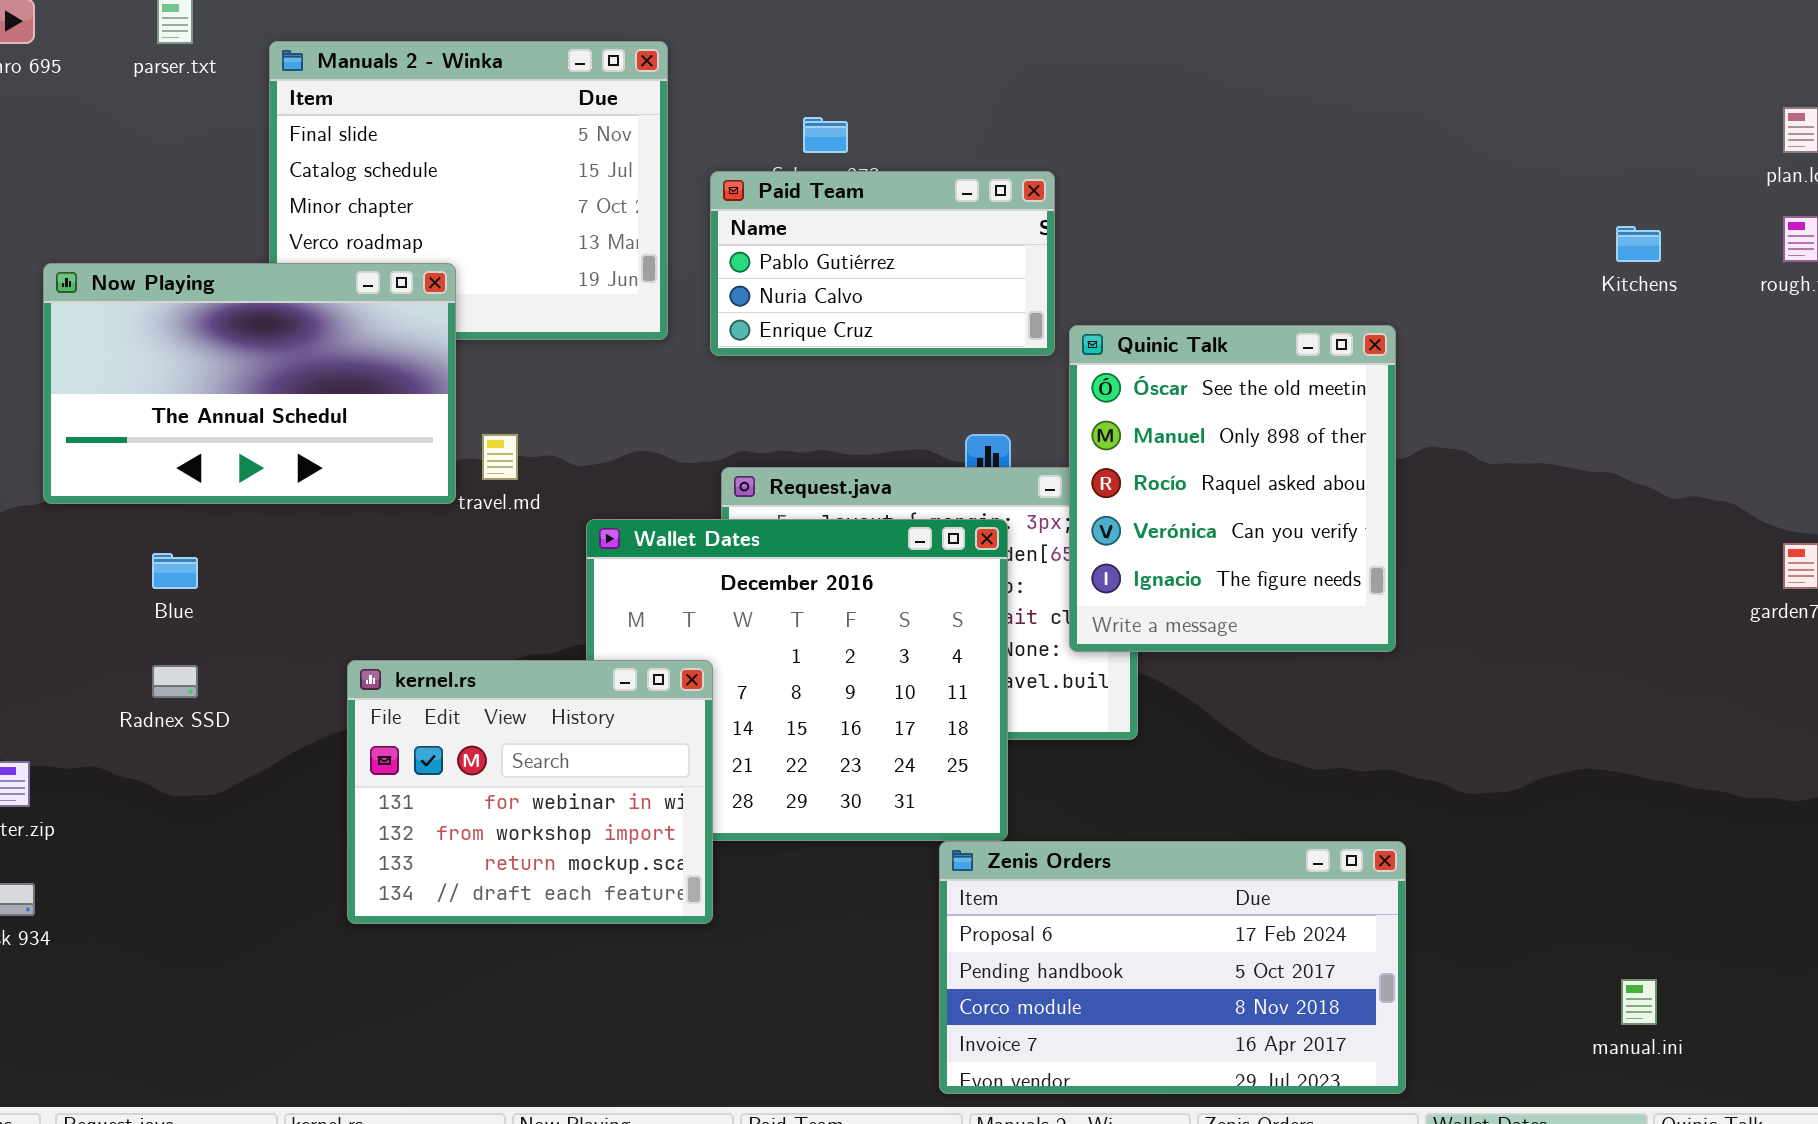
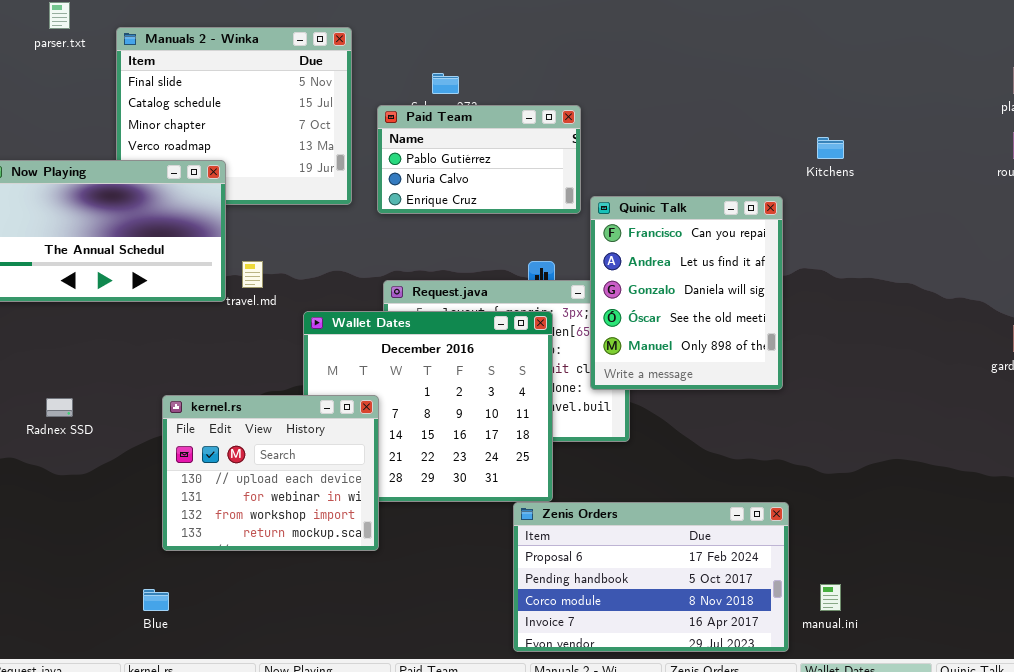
Kitchens: [1616,226,1661,262] -> [817,137,844,159], moved
Quinic Talk: [1069,325,1396,652] -> [590,196,783,390], scrolled up 3 rows
Blue: [152,553,198,589] -> [143,589,169,611], moved
kernel.rs: [347,660,713,924] -> [162,395,379,551], scrolled up 1 row
manual.ini: [1621,979,1657,1025] -> [820,584,841,611], moved

